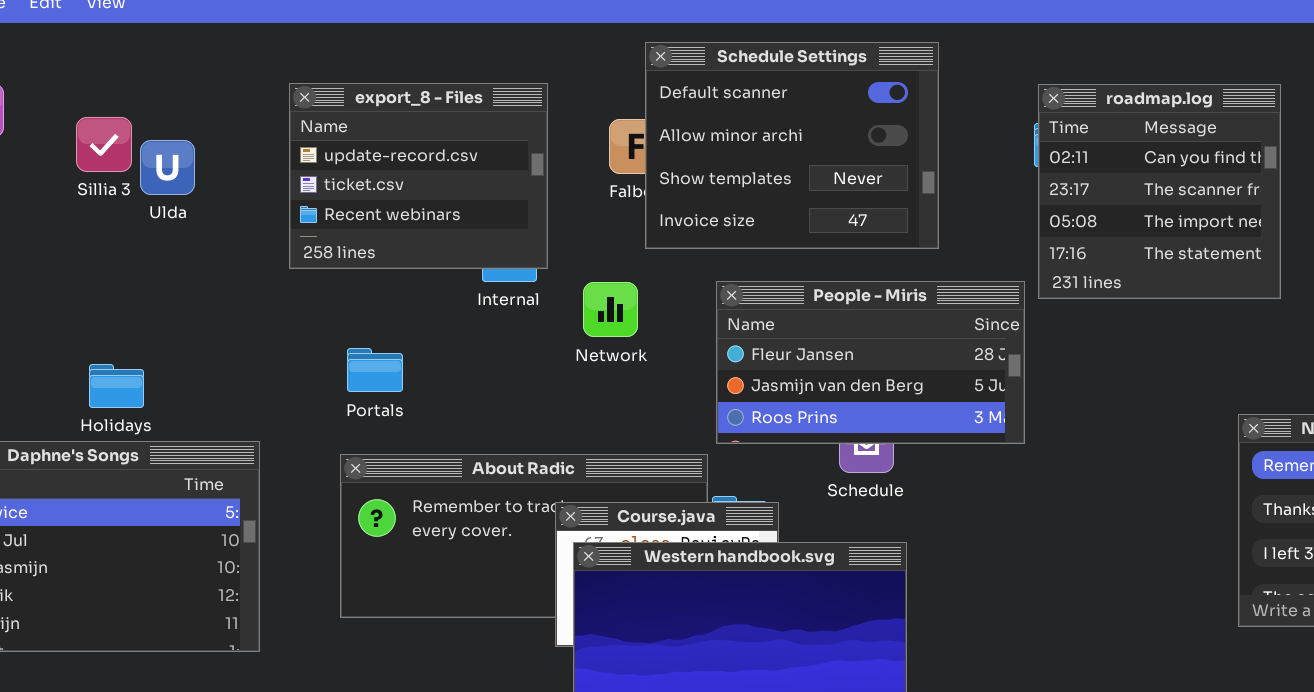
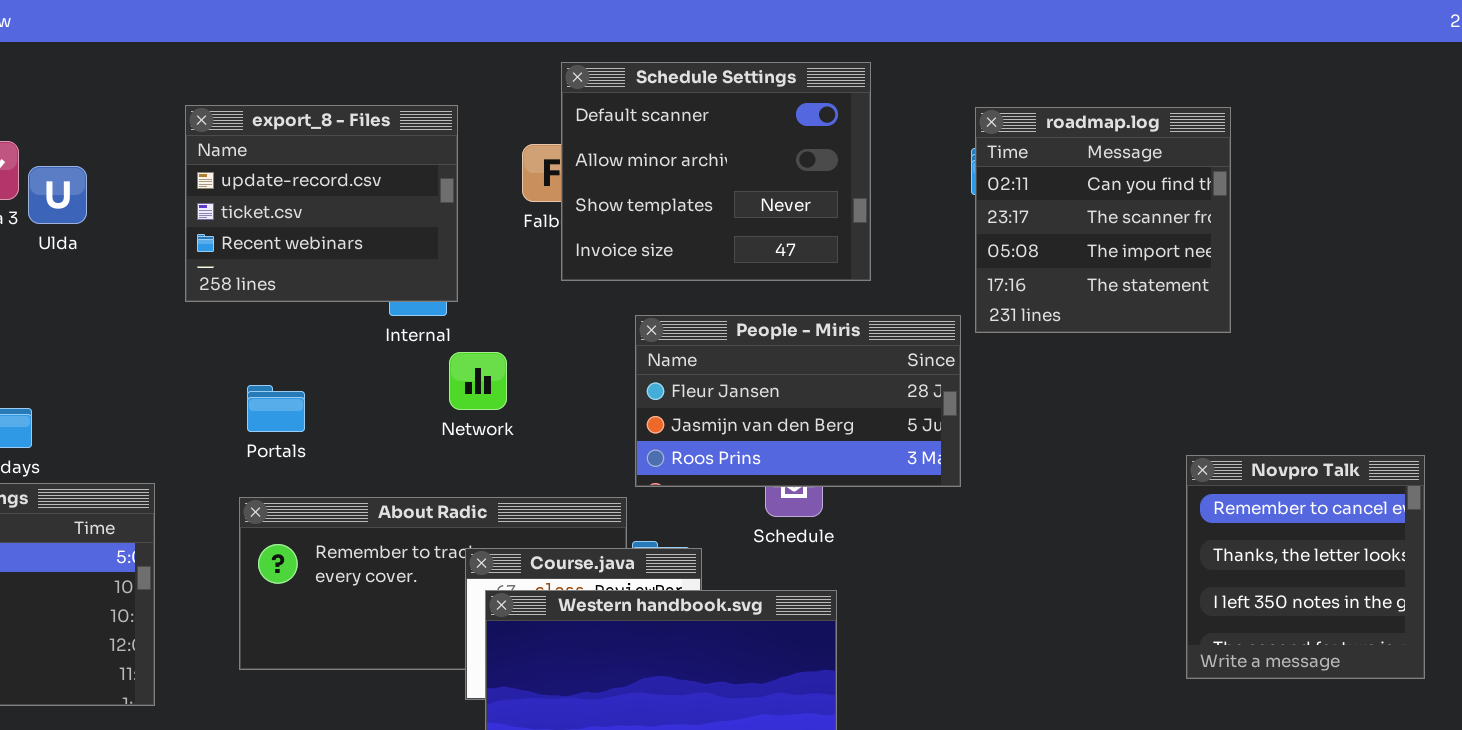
Network: [583,282,638,337] -> [449,352,507,410], moved

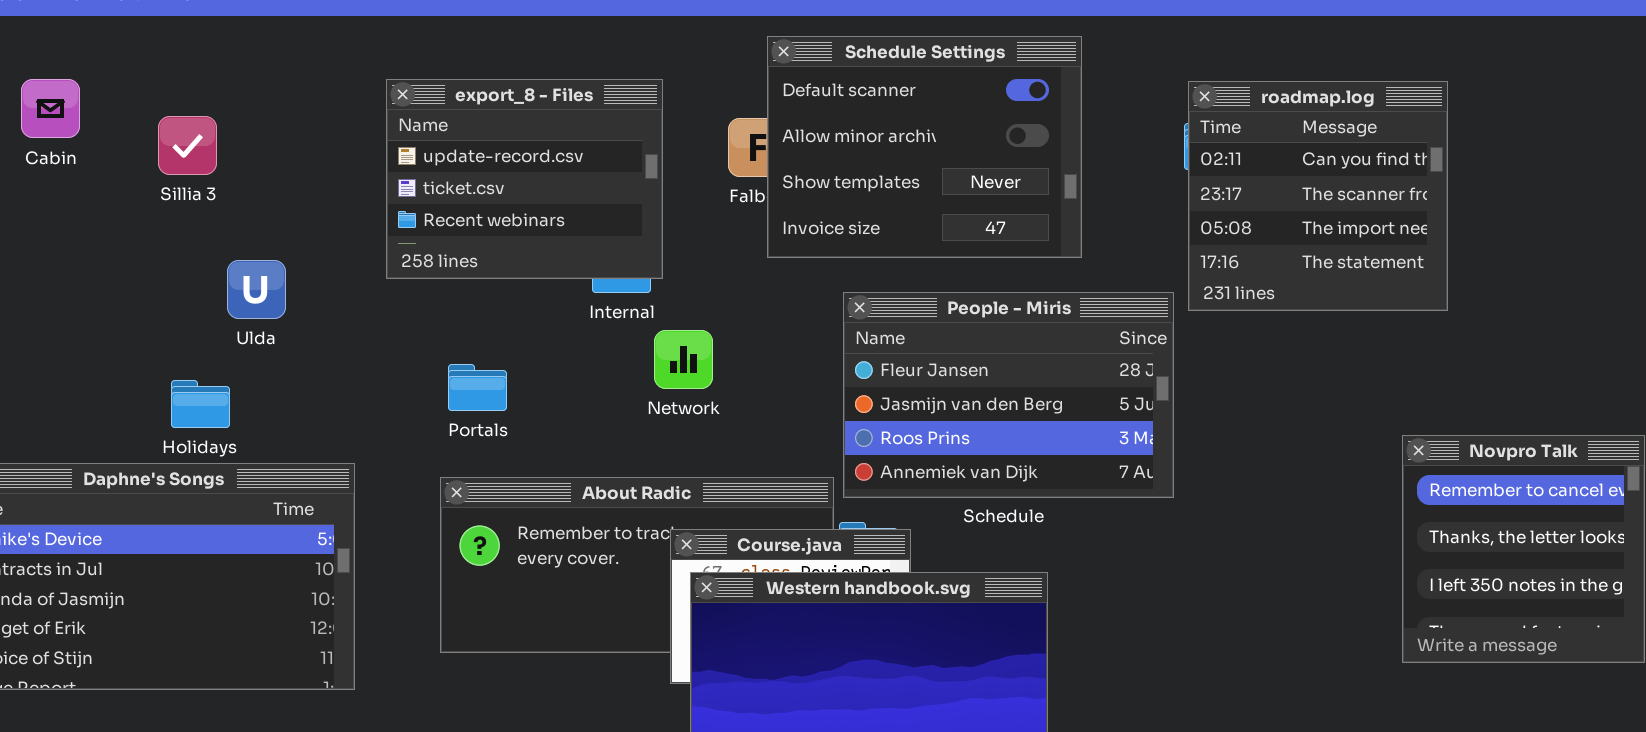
Ulda: [28,166,87,224] -> [227,260,286,319], moved
People - Miris: [635,315,961,487] -> [843,292,1174,498], resized

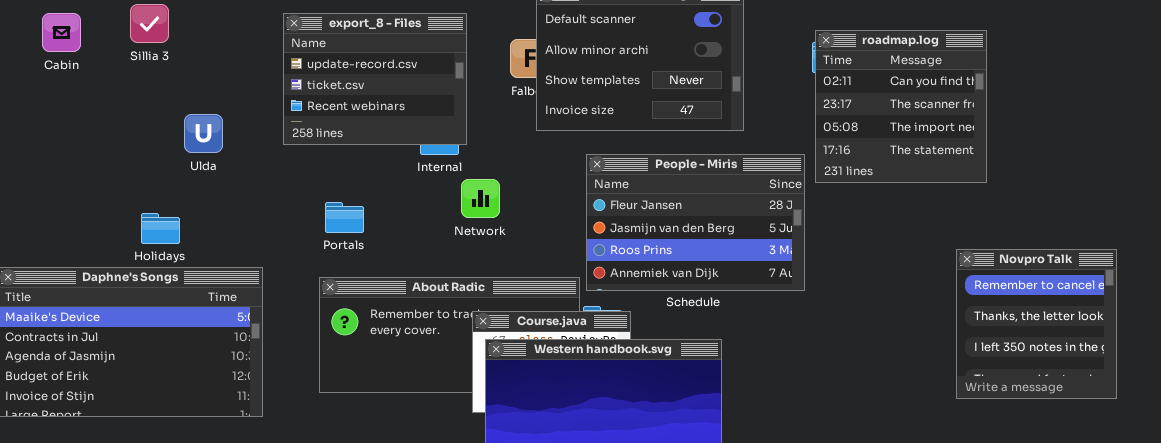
roadmap.log: [1188,81,1448,311] -> [815,30,987,183], moved
Sillia 3: [158,116,217,175] -> [130,4,169,43], moved
Ulda: [227,260,286,319] -> [184,114,223,153], moved

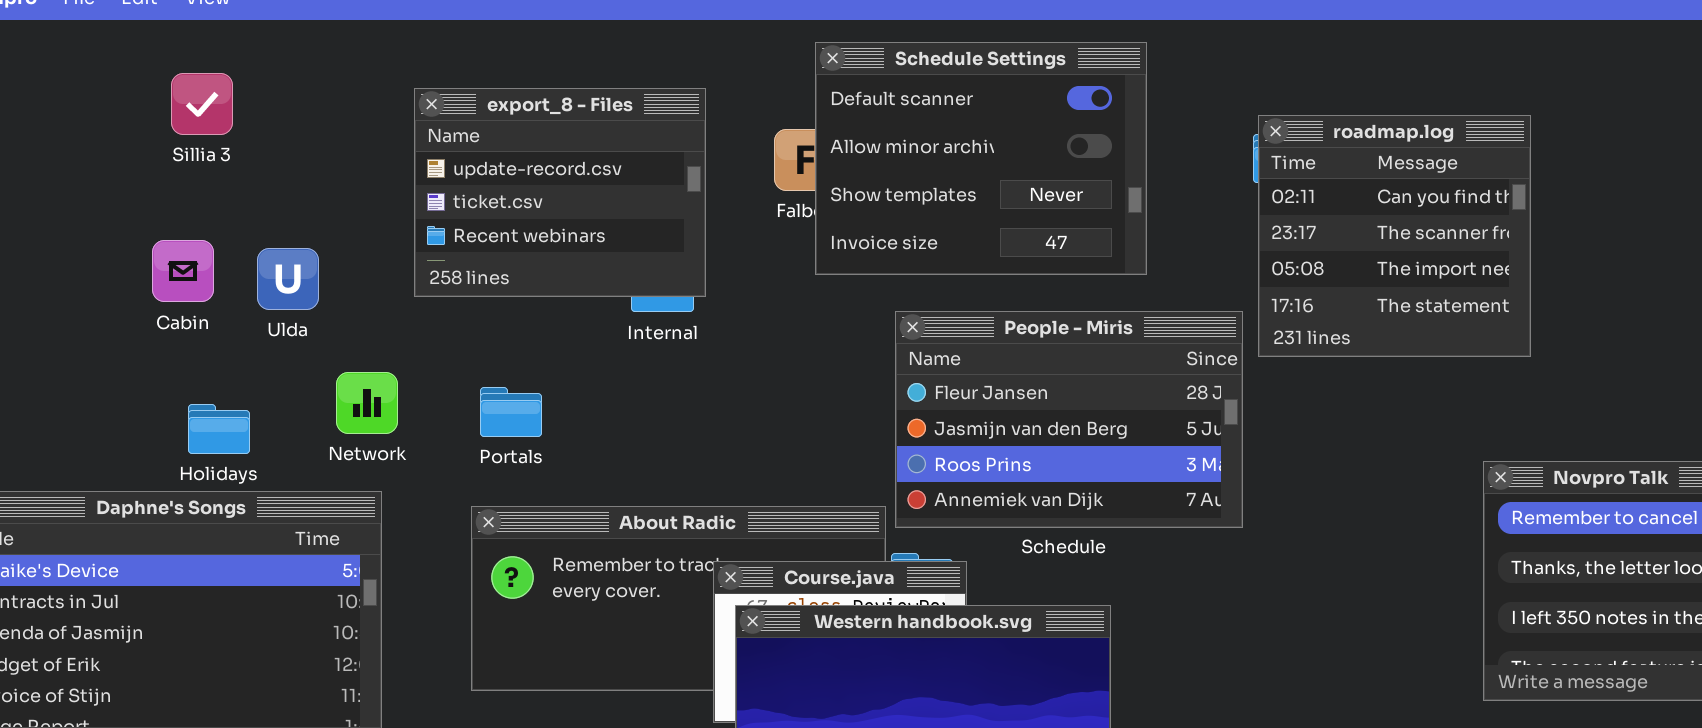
Cabin: [42,13,81,52] -> [152,240,214,302], moved
Network: [461,179,500,218] -> [336,372,398,434], moved

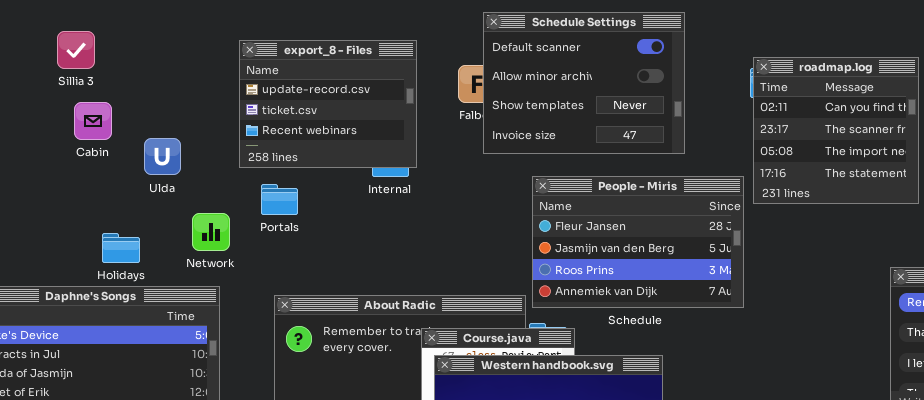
Sillia 3: [171,73,233,135] -> [57,31,95,69], moved
Cabin: [152,240,214,302] -> [74,102,112,140], moved
Portals: [480,387,542,437] -> [261,184,298,215], moved

